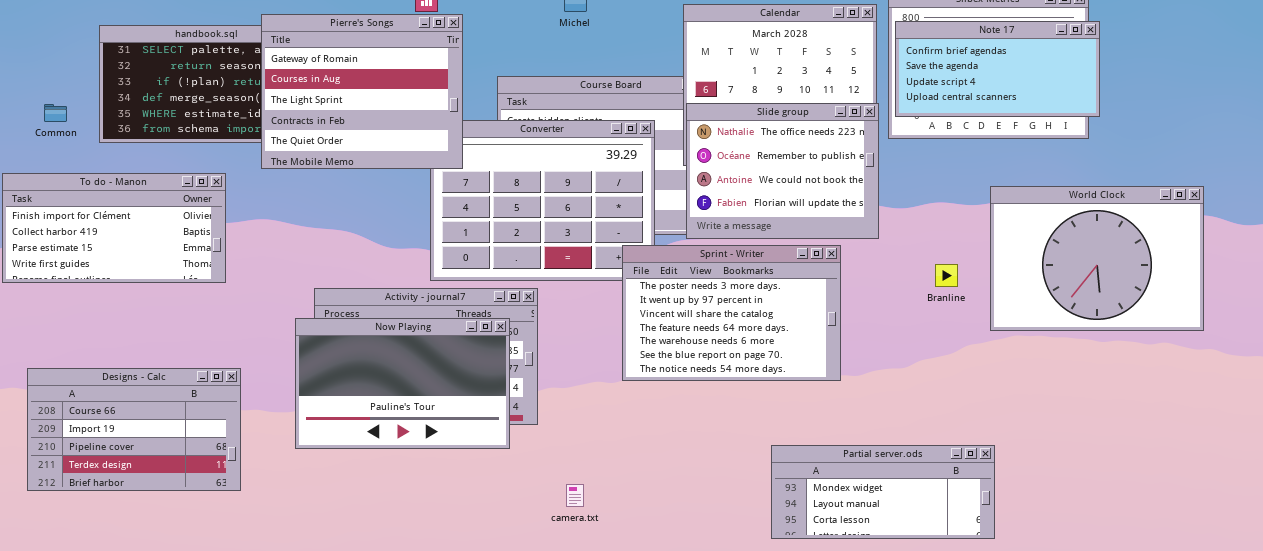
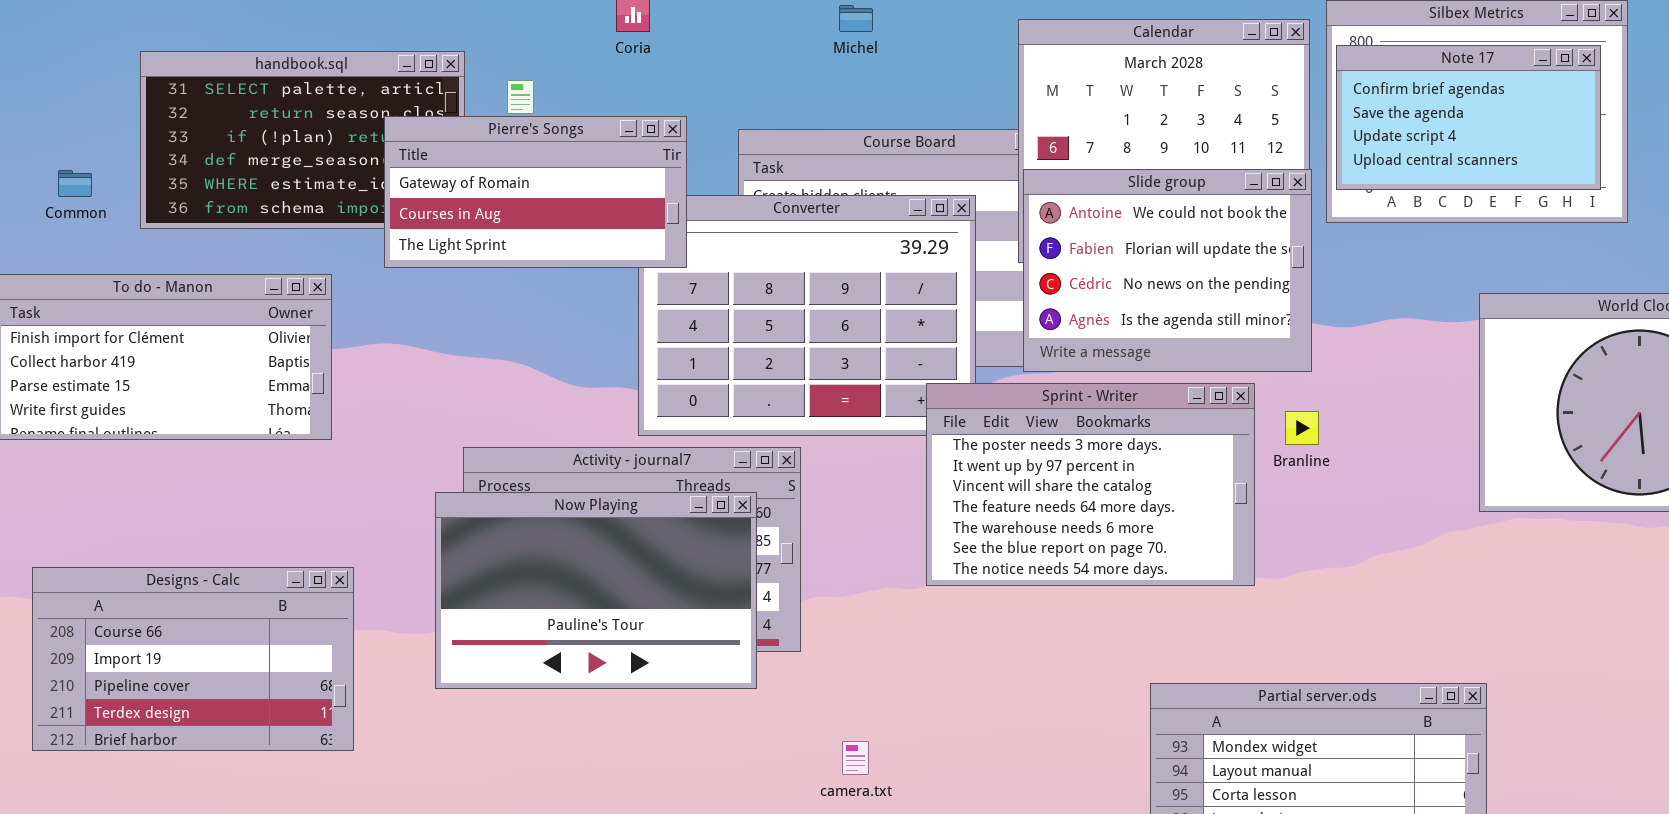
Pierre's Songs: [261,14,463,169] -> [384,116,687,268], resized
Note 17: [895,21,1100,117] -> [1336,45,1601,190], resized
Slide group: [686,103,879,239] -> [1023,169,1312,372], scrolled down 2 rows
Branline: [935,264,958,287] -> [1285,411,1319,445], moved

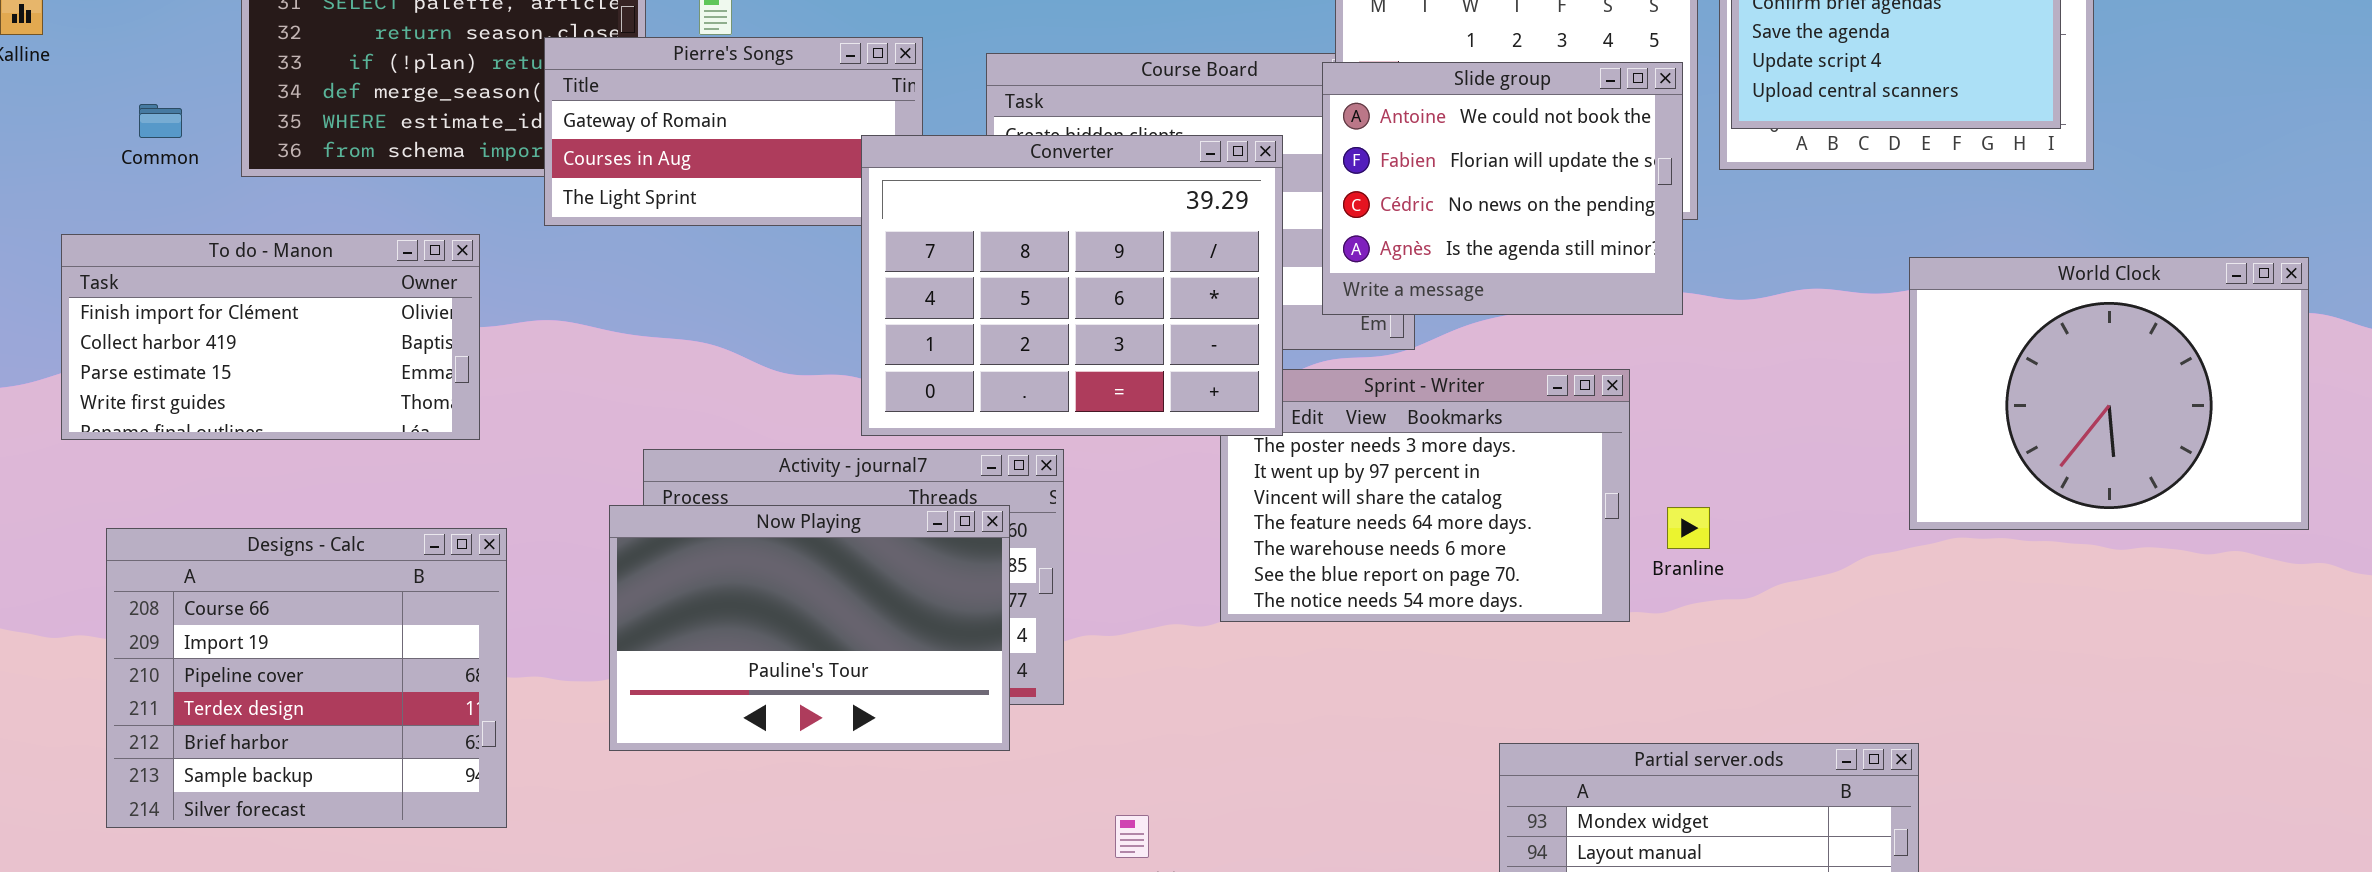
Slide group: [1023,169,1312,372] -> [1322,62,1683,315], moved
Converter: [638,195,976,436] -> [861,135,1283,436], raised
Branline: [1285,411,1319,445] -> [1667,507,1710,549], moved
Designs - Calc: [32,567,354,751] -> [106,528,507,828], resized

